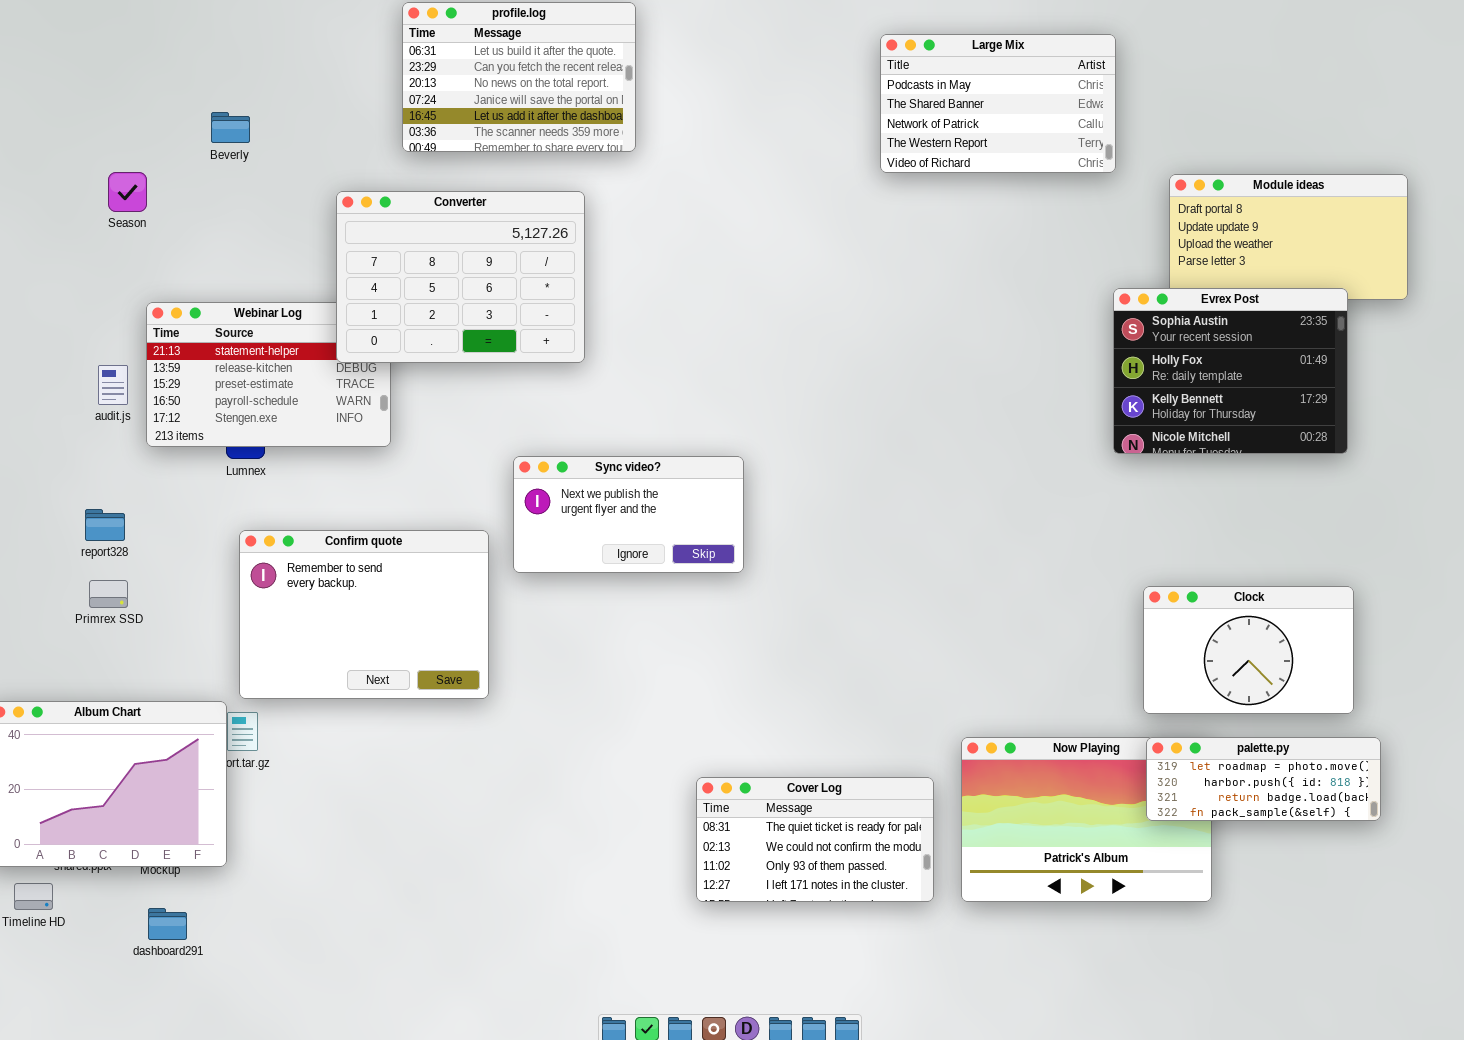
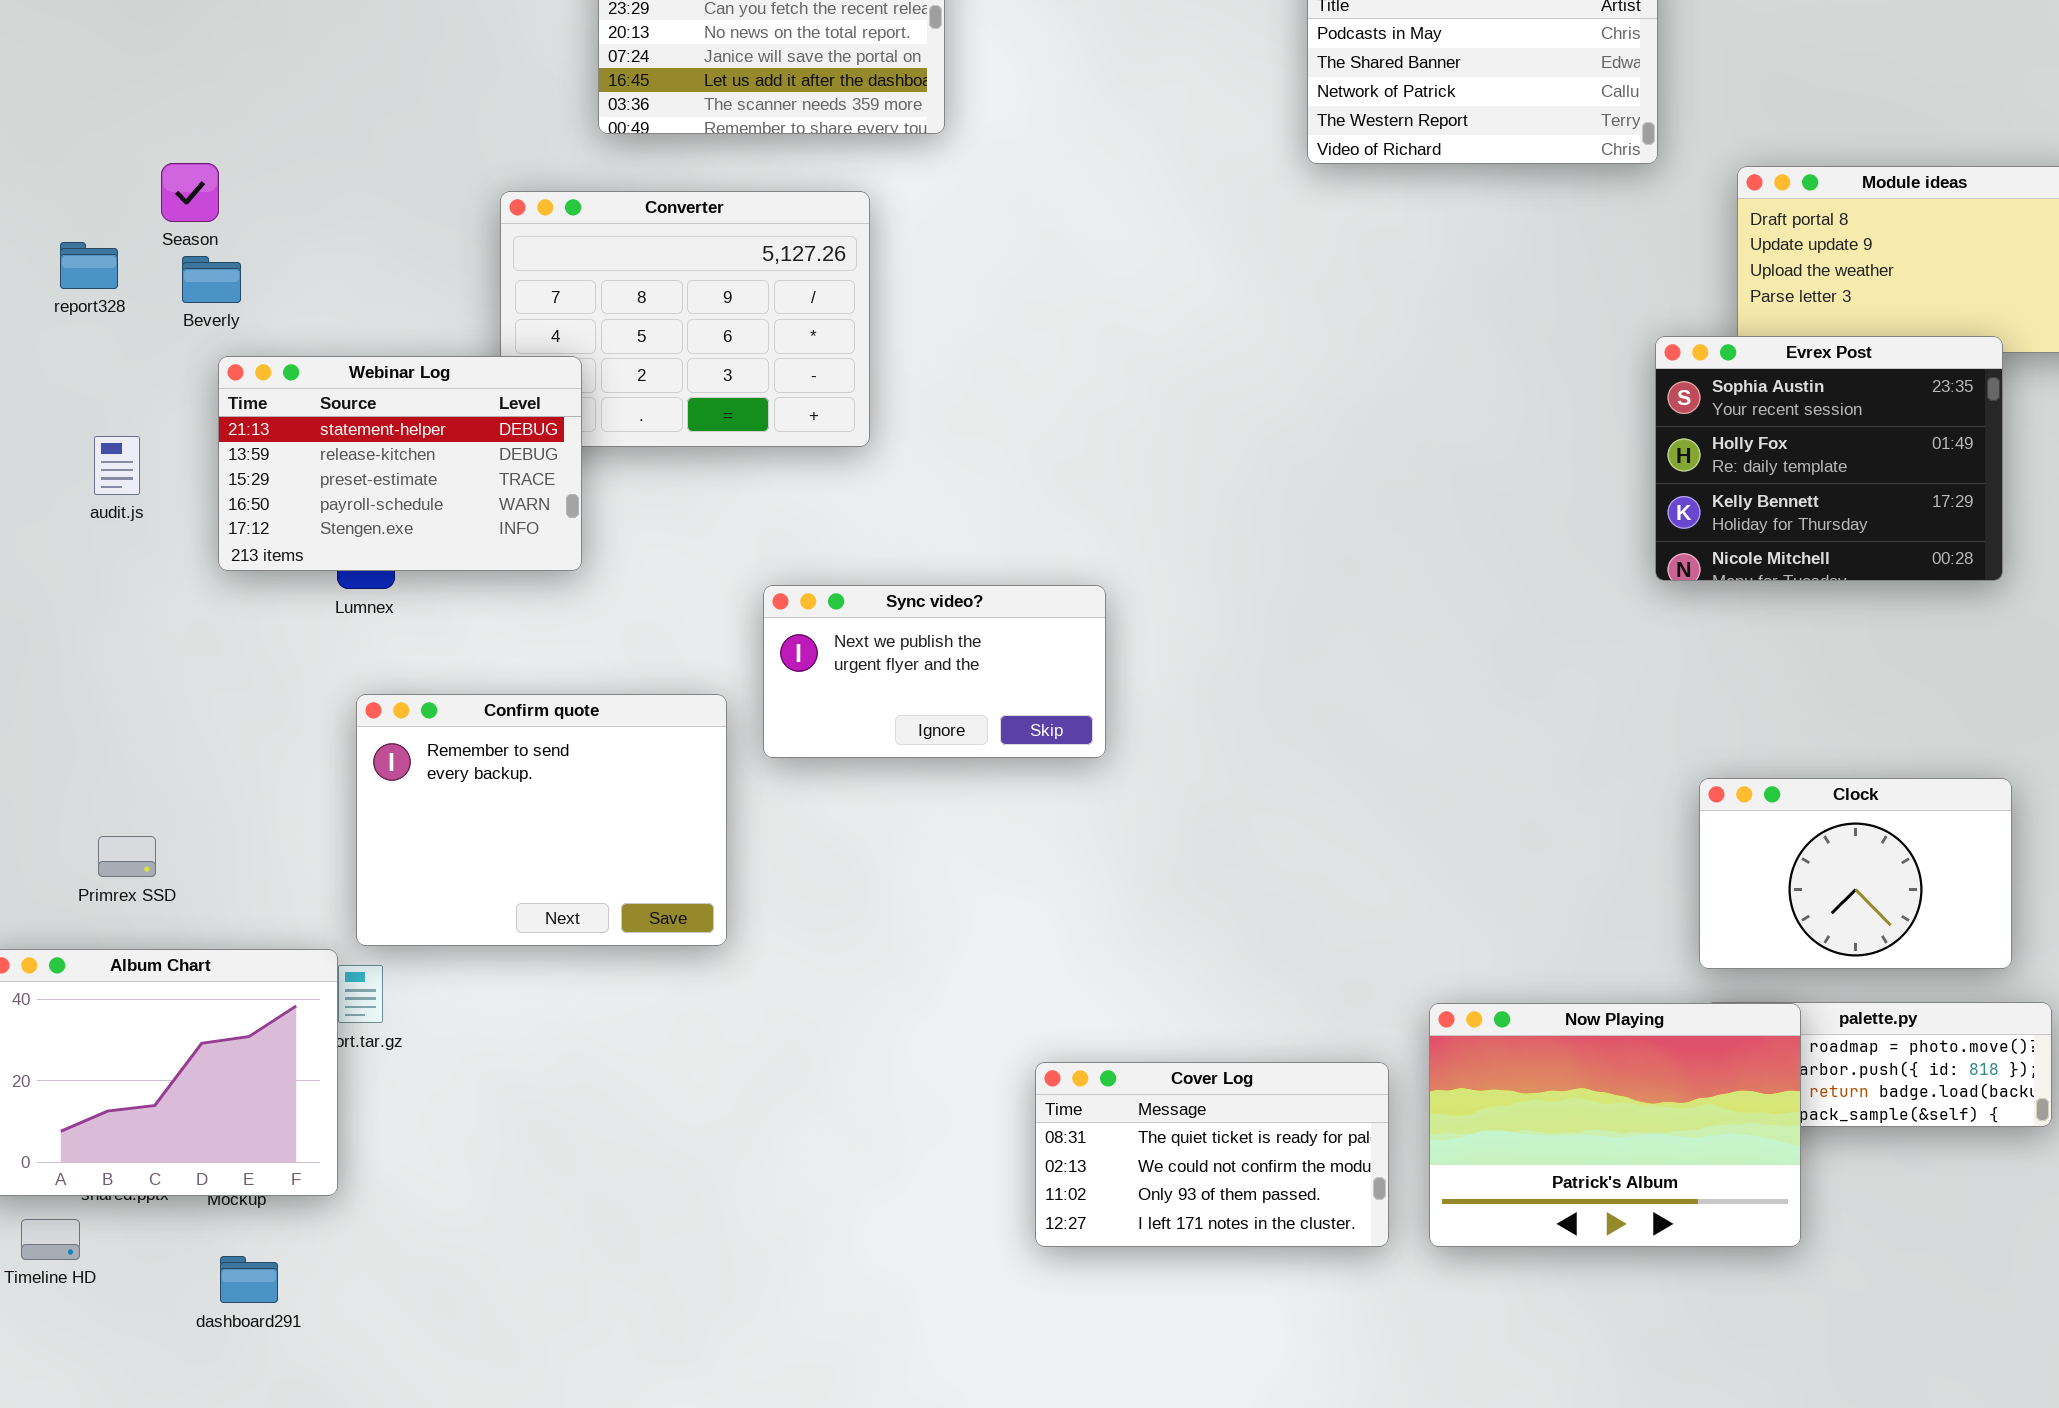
Beverly: [211,112,250,143] -> [182,256,241,303], moved
Webinar Log: [146,302,391,447] -> [218,356,582,571], raised
audit.js: [98,365,128,405] -> [94,436,140,495], moved
report328: [85,509,125,541] -> [60,242,118,289], moved
Primrex SSD: [89,580,128,608] -> [98,836,156,877], moved
Now Playing: [961,737,1212,902] -> [1429,1003,1801,1247], raised

